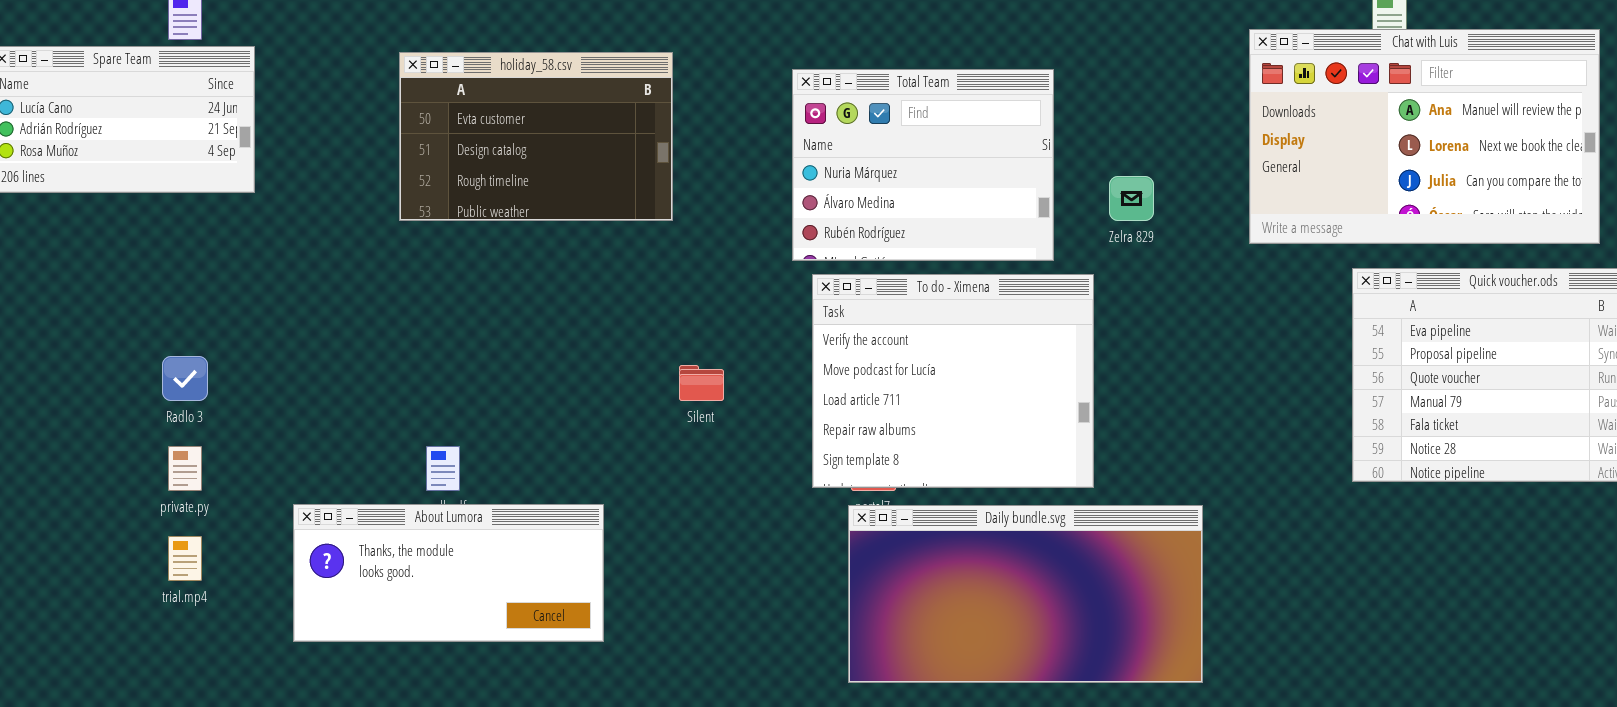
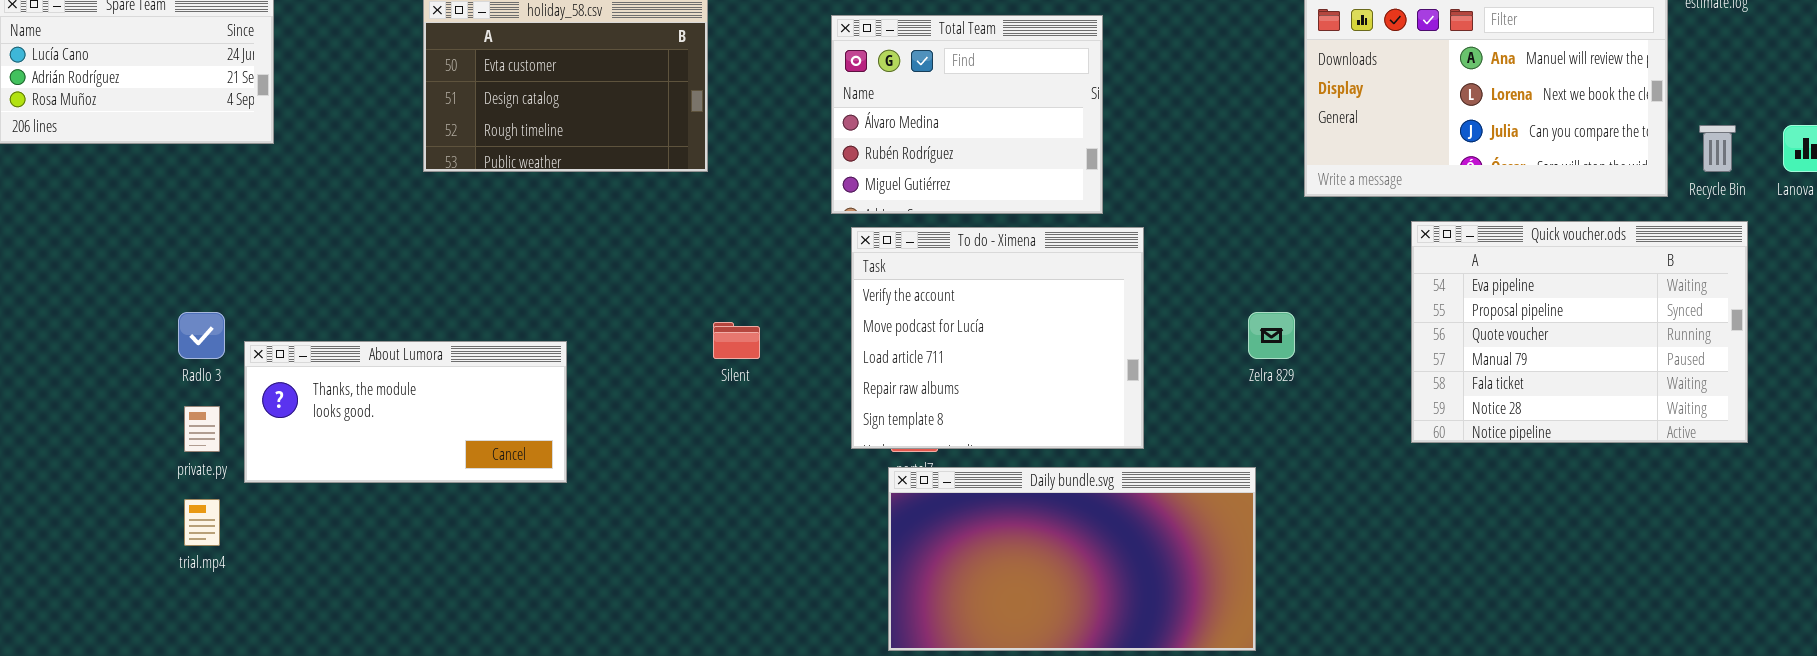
Total Team: [792,69,1054,261] -> [831,15,1103,214], scrolled down 1 row
Zelra 829: [1109,176,1154,221] -> [1248,312,1295,359], moved
About Lumora: [293,504,604,642] -> [244,341,567,483], moved

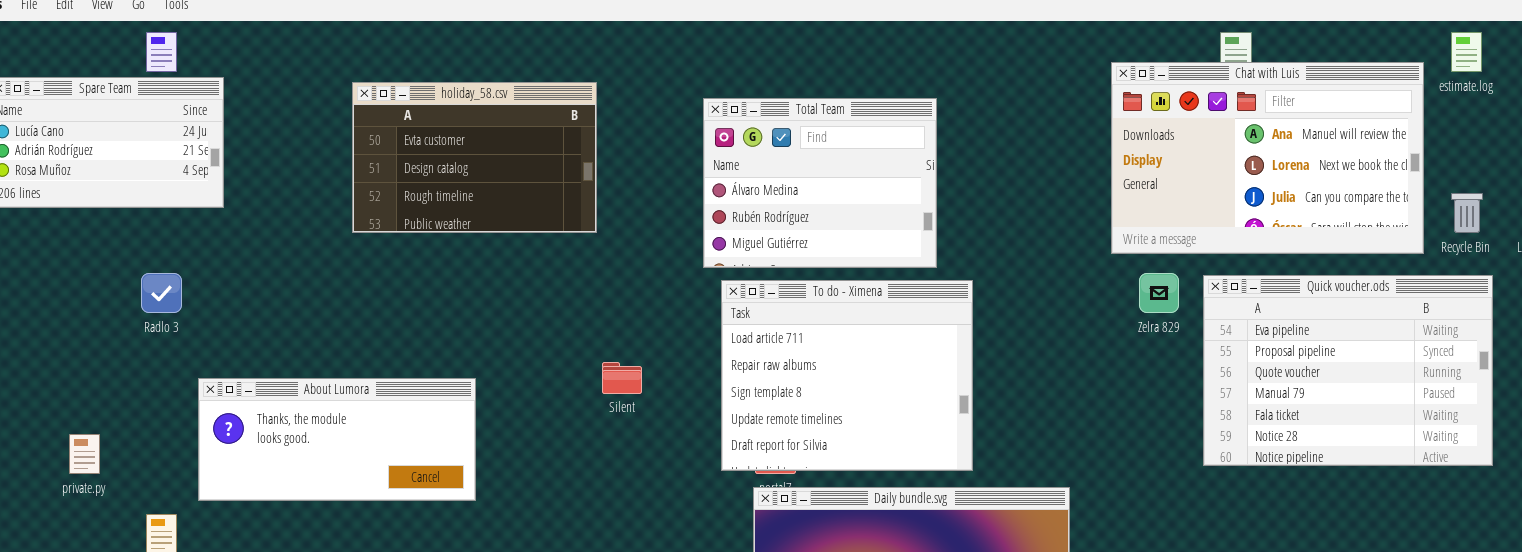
To do - Ximena: [851,227,1144,449] -> [721,280,973,471], scrolled down 2 rows
Radlo 3: [178,312,225,359] -> [141,273,182,313], moved
Zelra 829: [1248,312,1295,359] -> [1139,273,1179,313], moved
private.py: [184,406,220,452] -> [69,434,100,474], moved

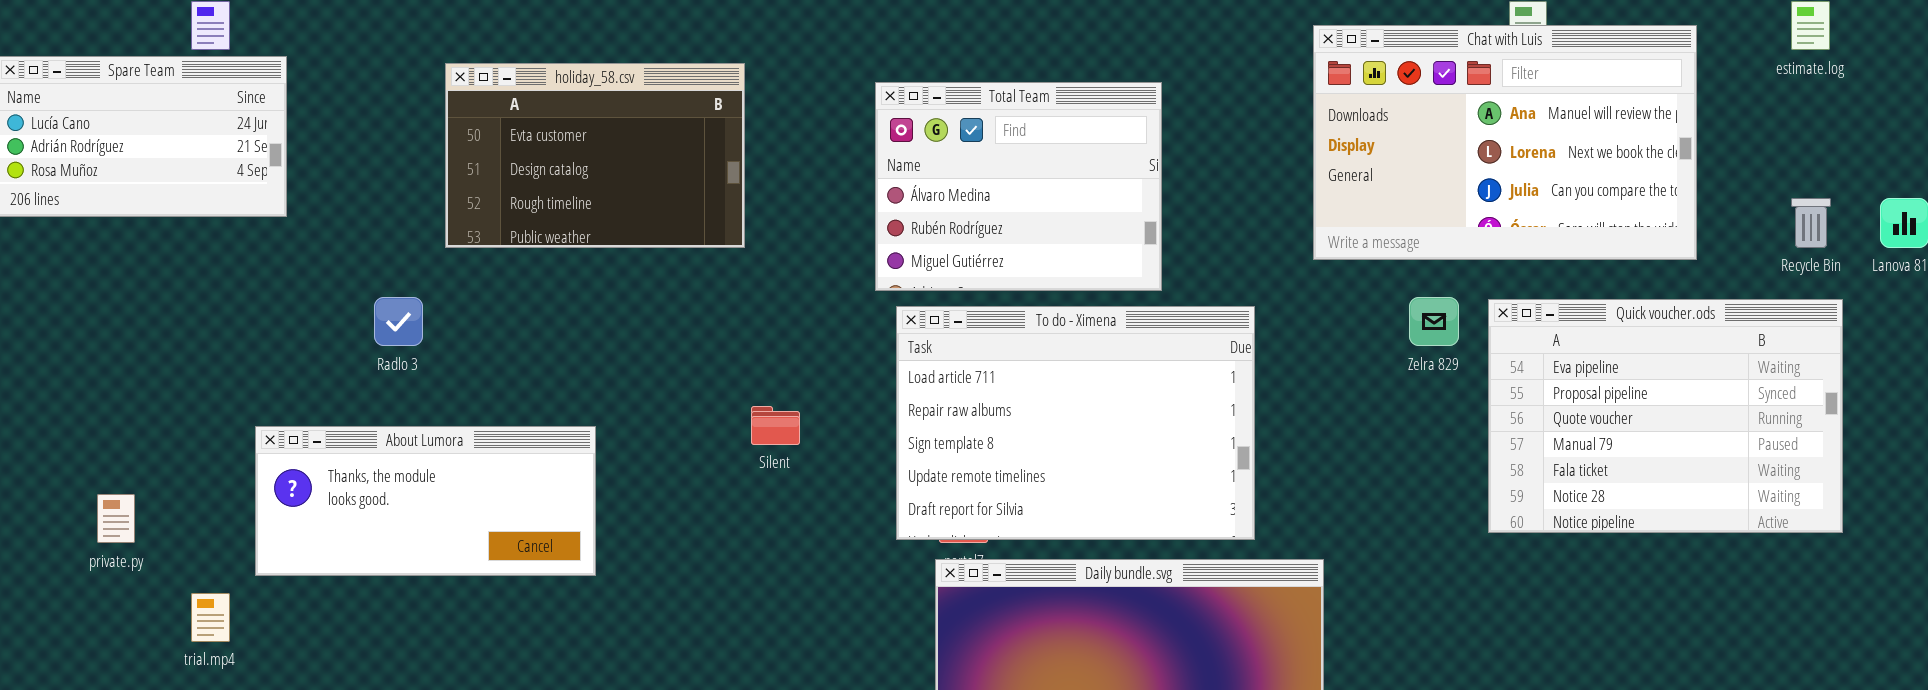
Chat with Luis: [1111,62,1424,254] -> [1313,25,1697,260], moved
Radlo 3: [141,273,182,313] -> [374,297,423,346], moved
To do - Ximena: [721,280,973,471] -> [896,306,1255,540], resized

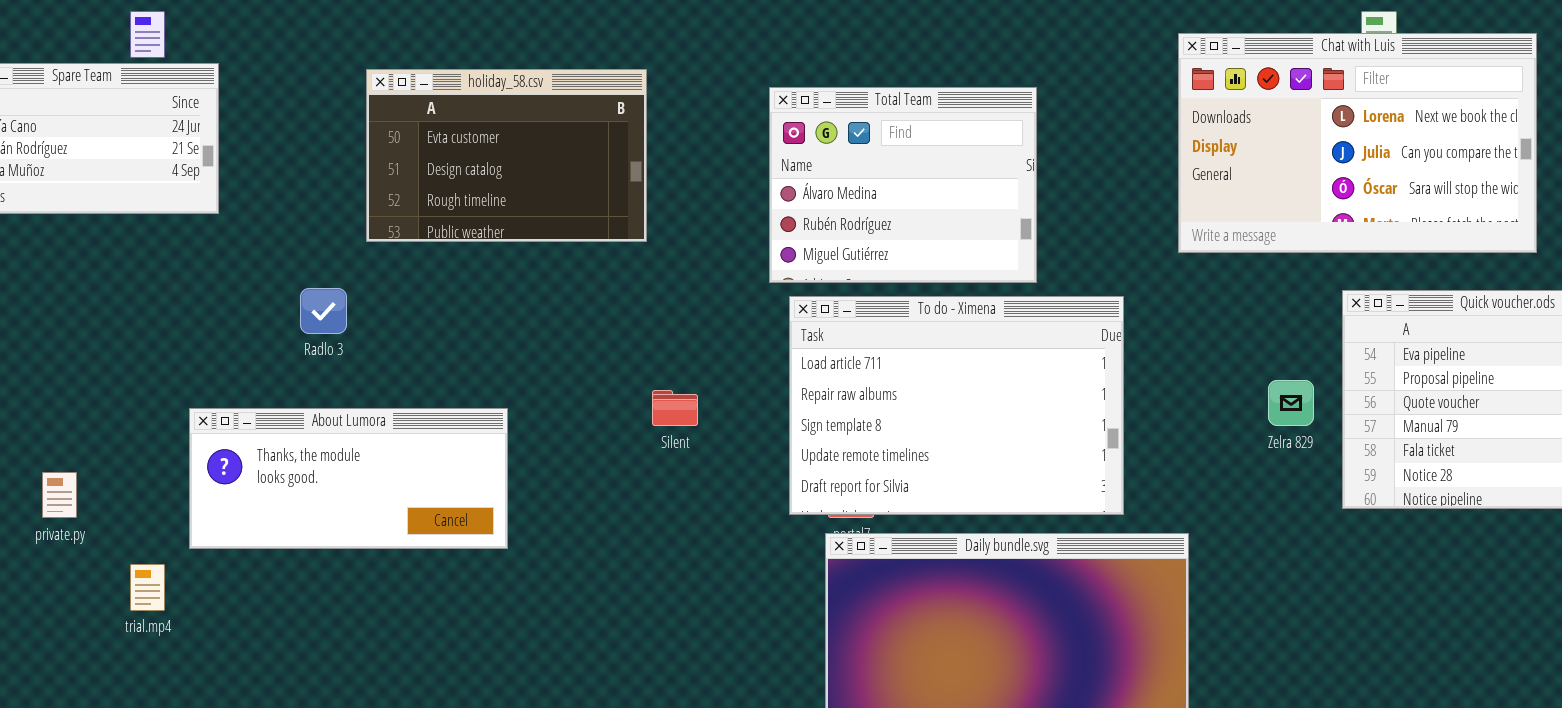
Chat with Luis: [1313,25,1697,260] -> [1178,33,1537,253], scrolled down 1 row
Zelra 829: [1409,297,1459,346] -> [1268,380,1314,426], moved

